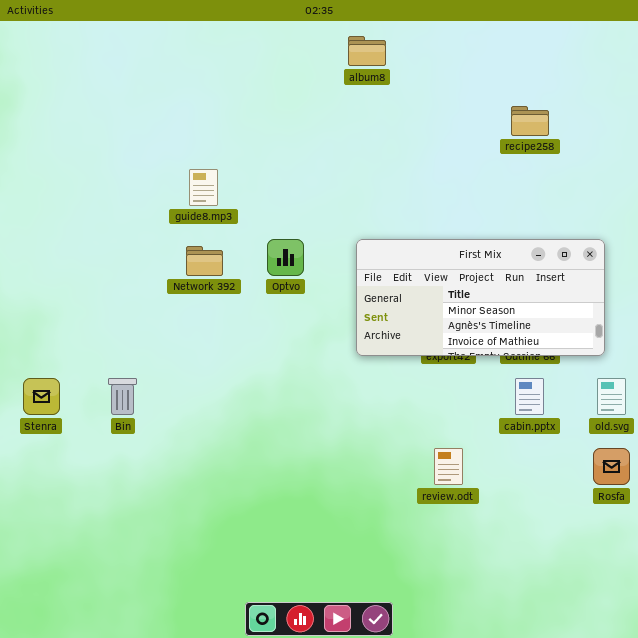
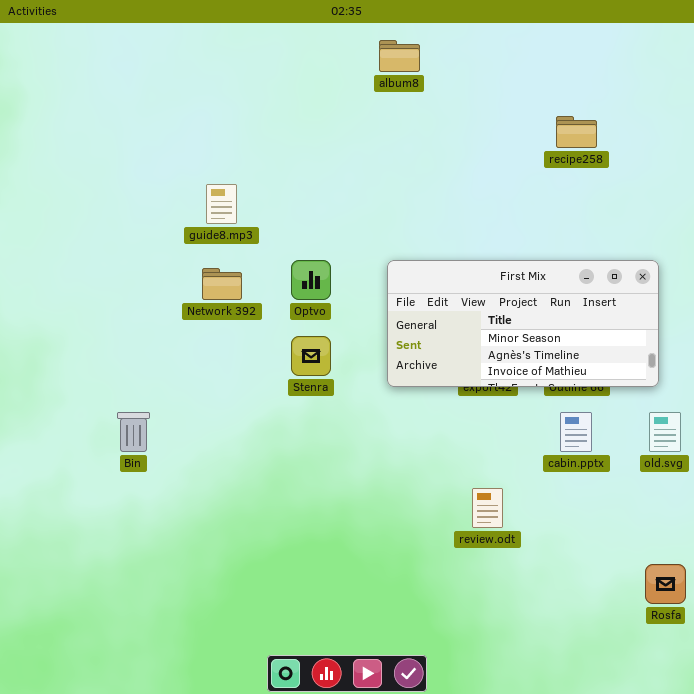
Stenra: [23,378,60,415] -> [291,336,331,376], moved
Rosfa: [593,448,630,485] -> [645,564,686,604], moved

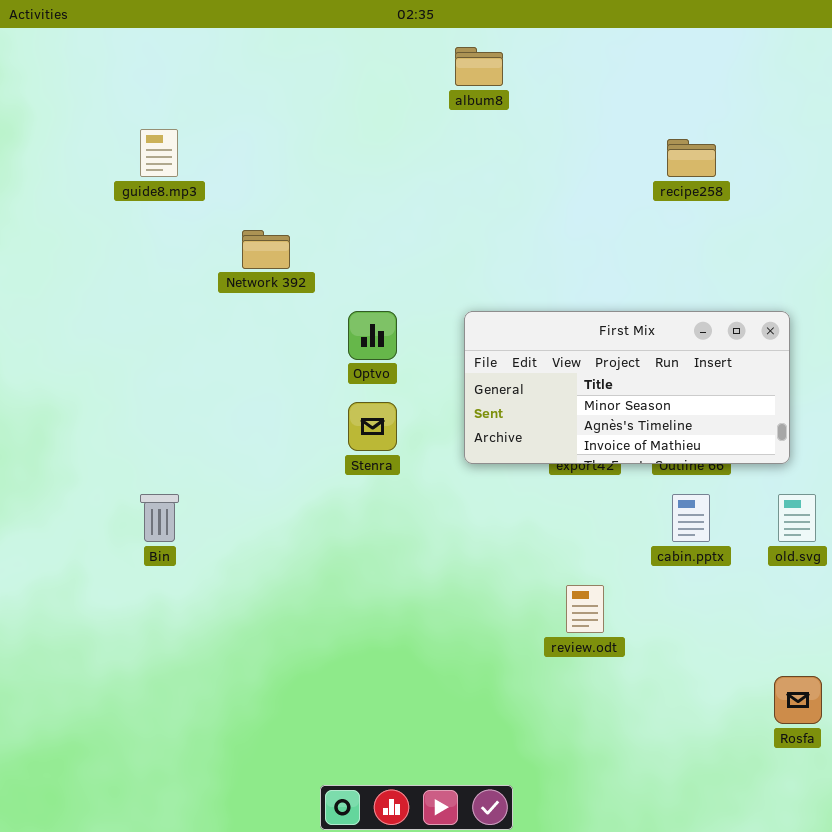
guide8.mp3: [206,184,237,224] -> [140,129,178,177], moved
Network 392: [202,268,242,300] -> [242,230,290,269], moved

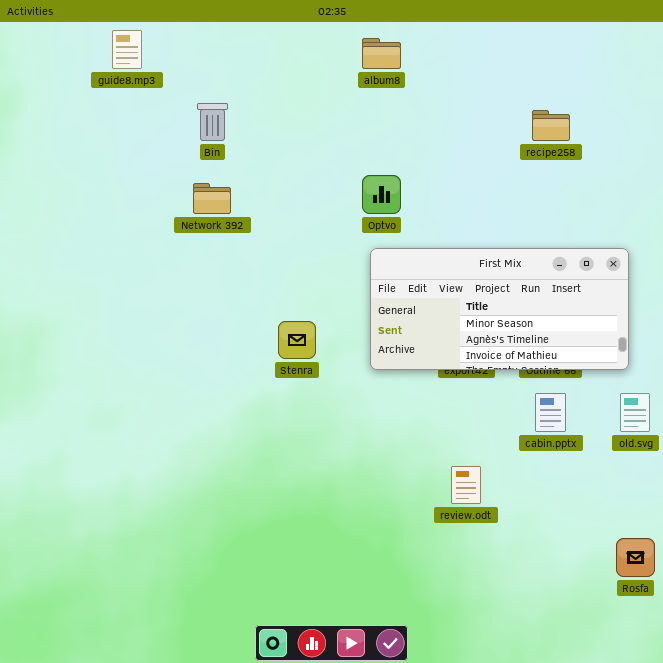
guide8.mp3: [140,129,178,177] -> [112,30,142,69], moved
Optvo: [348,311,397,360] -> [362,175,401,214], moved
Bin: [140,494,179,542] -> [197,103,228,141], moved

